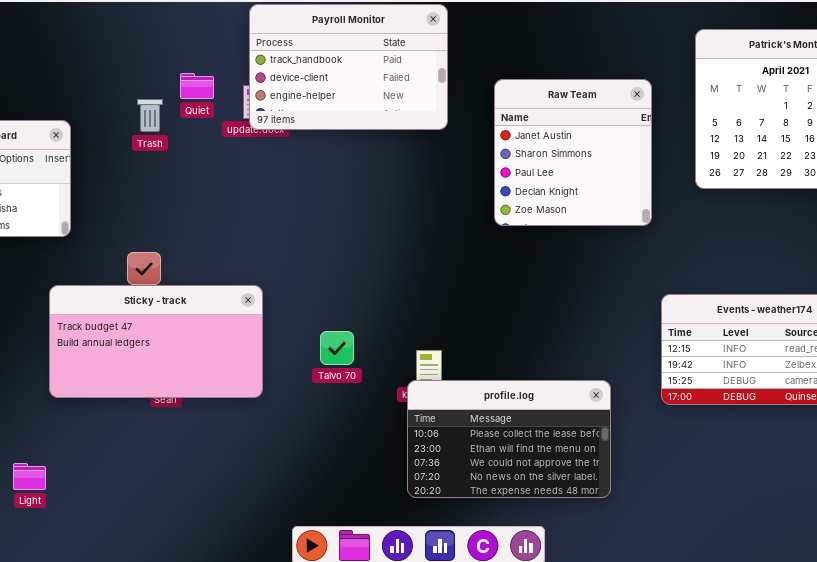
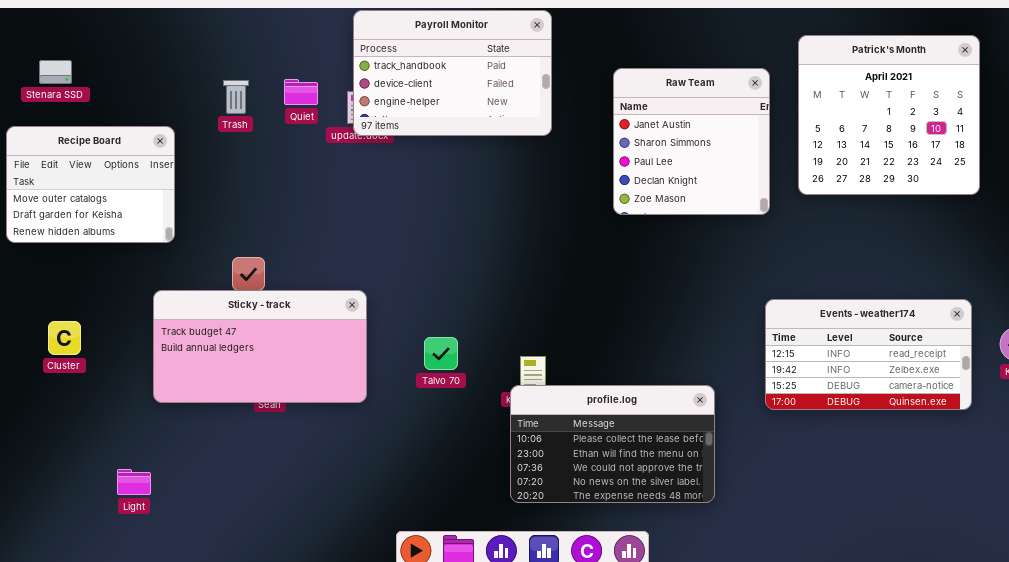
Raw Team: [494,79,652,226] -> [613,68,770,215], moved
Trash: [137,99,163,132] -> [223,80,249,114], moved

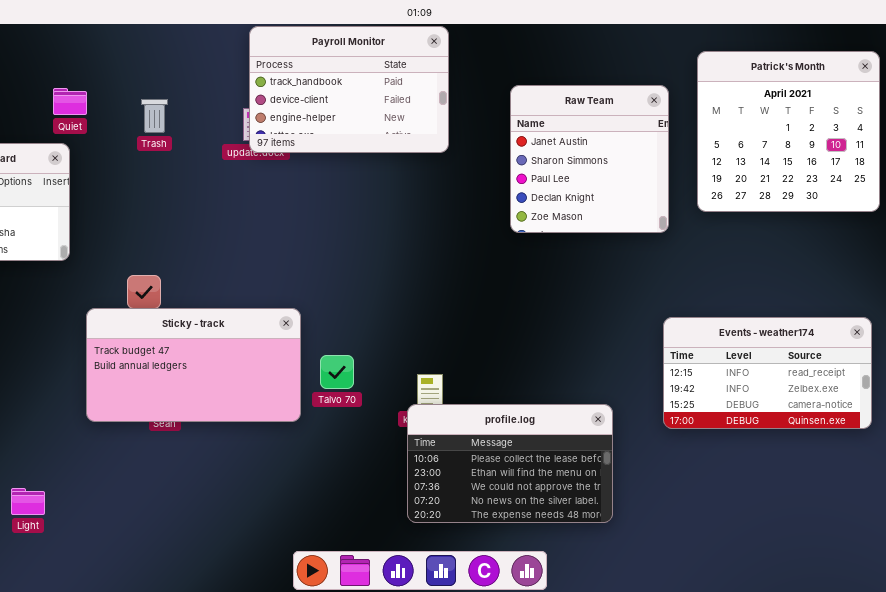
Quiet: [284,79,318,105] -> [53,88,87,115], moved
Trash: [223,80,249,114] -> [141,99,168,133], moved
Sticky - track: [153,290,367,403] -> [86,308,301,422], moved

